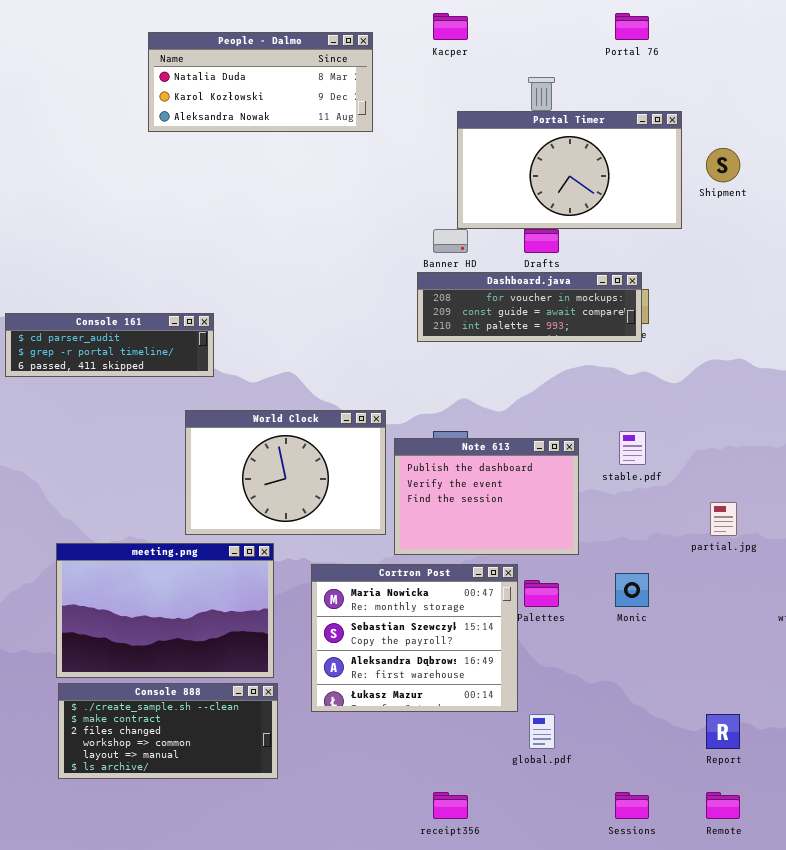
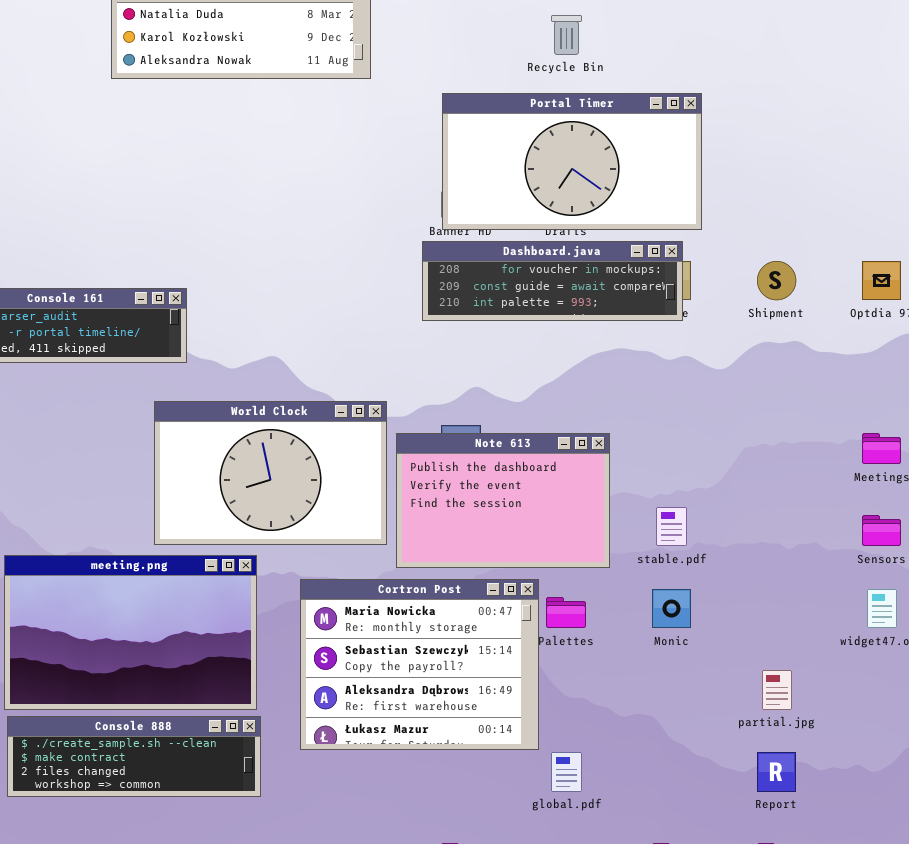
Portal Timer: [457,111,682,229] -> [442,93,702,230], moved
Shipment: [706,148,740,182] -> [757,261,796,300], moved
stable.pdf: [619,431,646,465] -> [656,507,687,546], moved
partial.jpg: [710,502,737,536] -> [762,670,792,710], moved
Console 888: [58,683,278,779] -> [7,716,261,797], resized

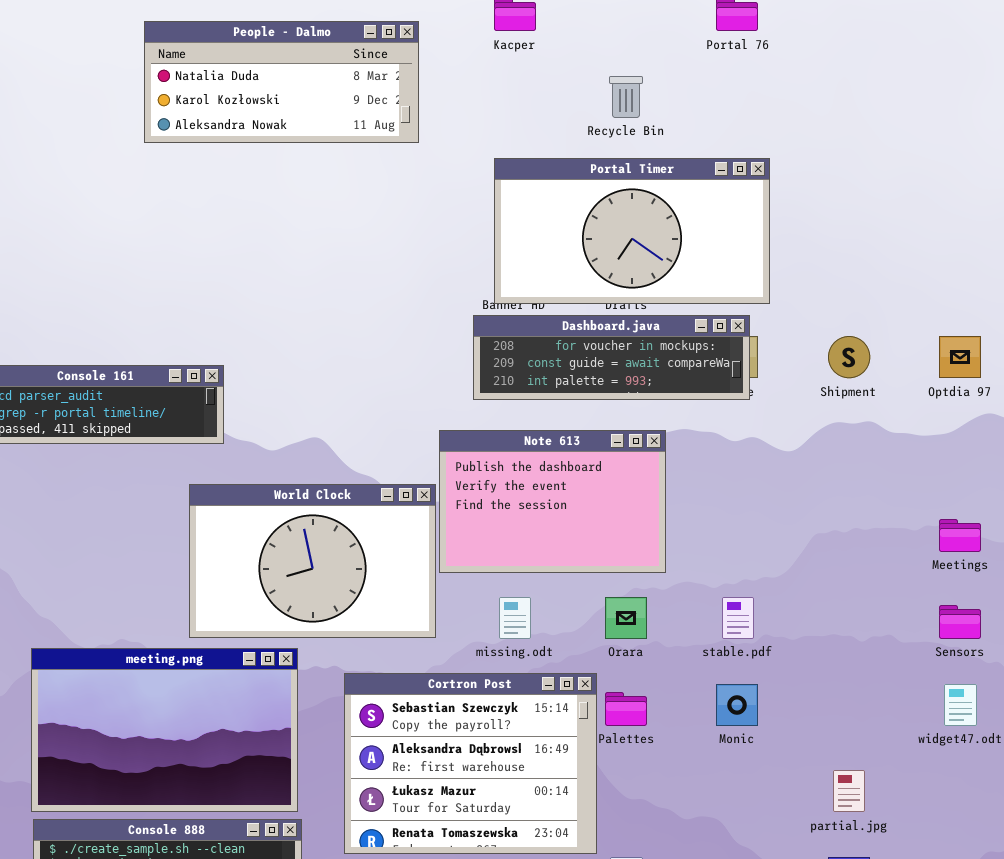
Note 613: [396,433,610,568] -> [439,430,666,573], moved
Cortron Post: [300,579,539,750] -> [344,673,597,854], scrolled down 1 row

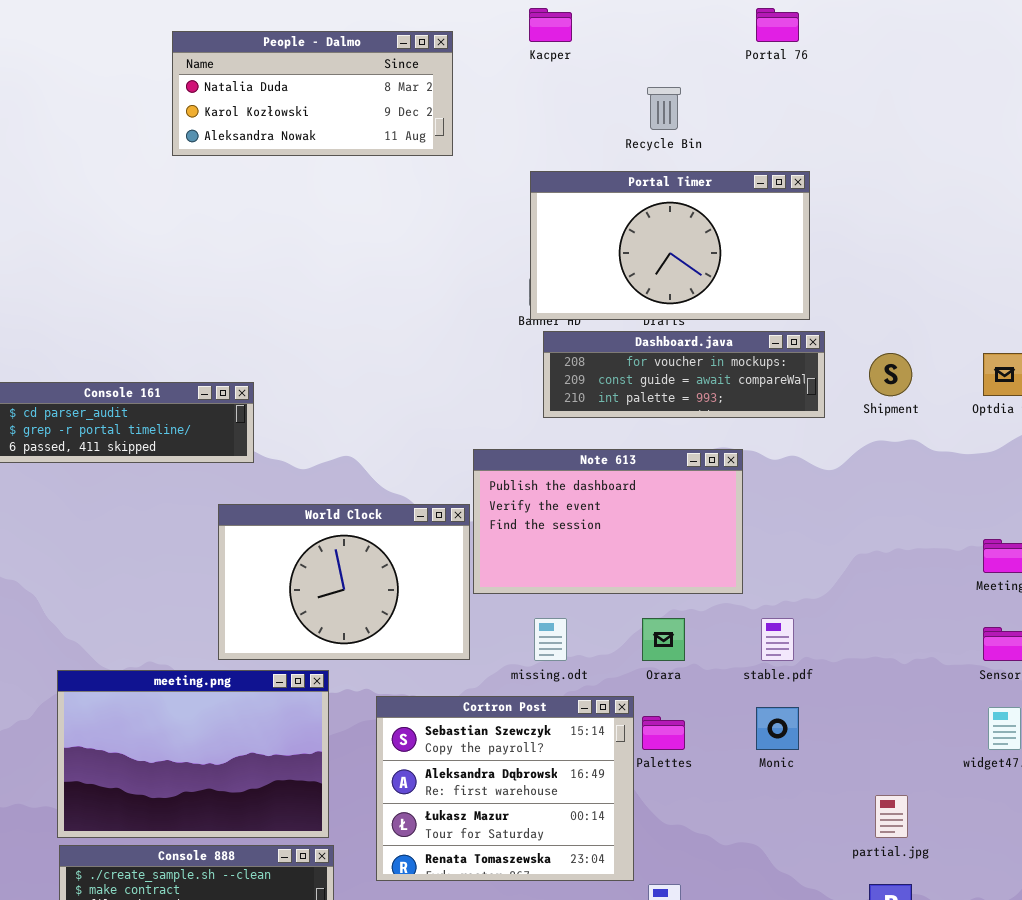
Dashboard.java: [473,315,750,400] -> [543,331,825,418], moved
Note 613: [439,430,666,573] -> [473,449,743,594], resized

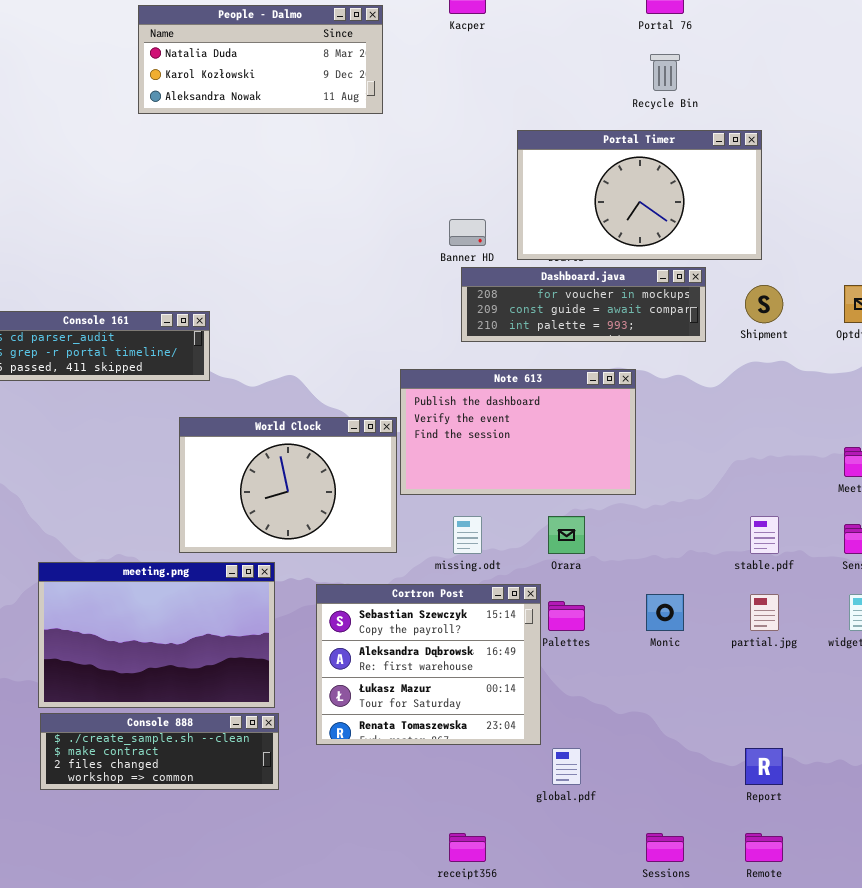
Recycle Bin: [647,87,681,130] -> [650,54,680,91], moved
Portal Timer: [530,171,810,320] -> [517,130,762,260], moved
stable.pdf: [761,618,794,661] -> [750,516,779,554], moved
partial.jpg: [875,795,908,838] -> [750,594,779,631], moved

